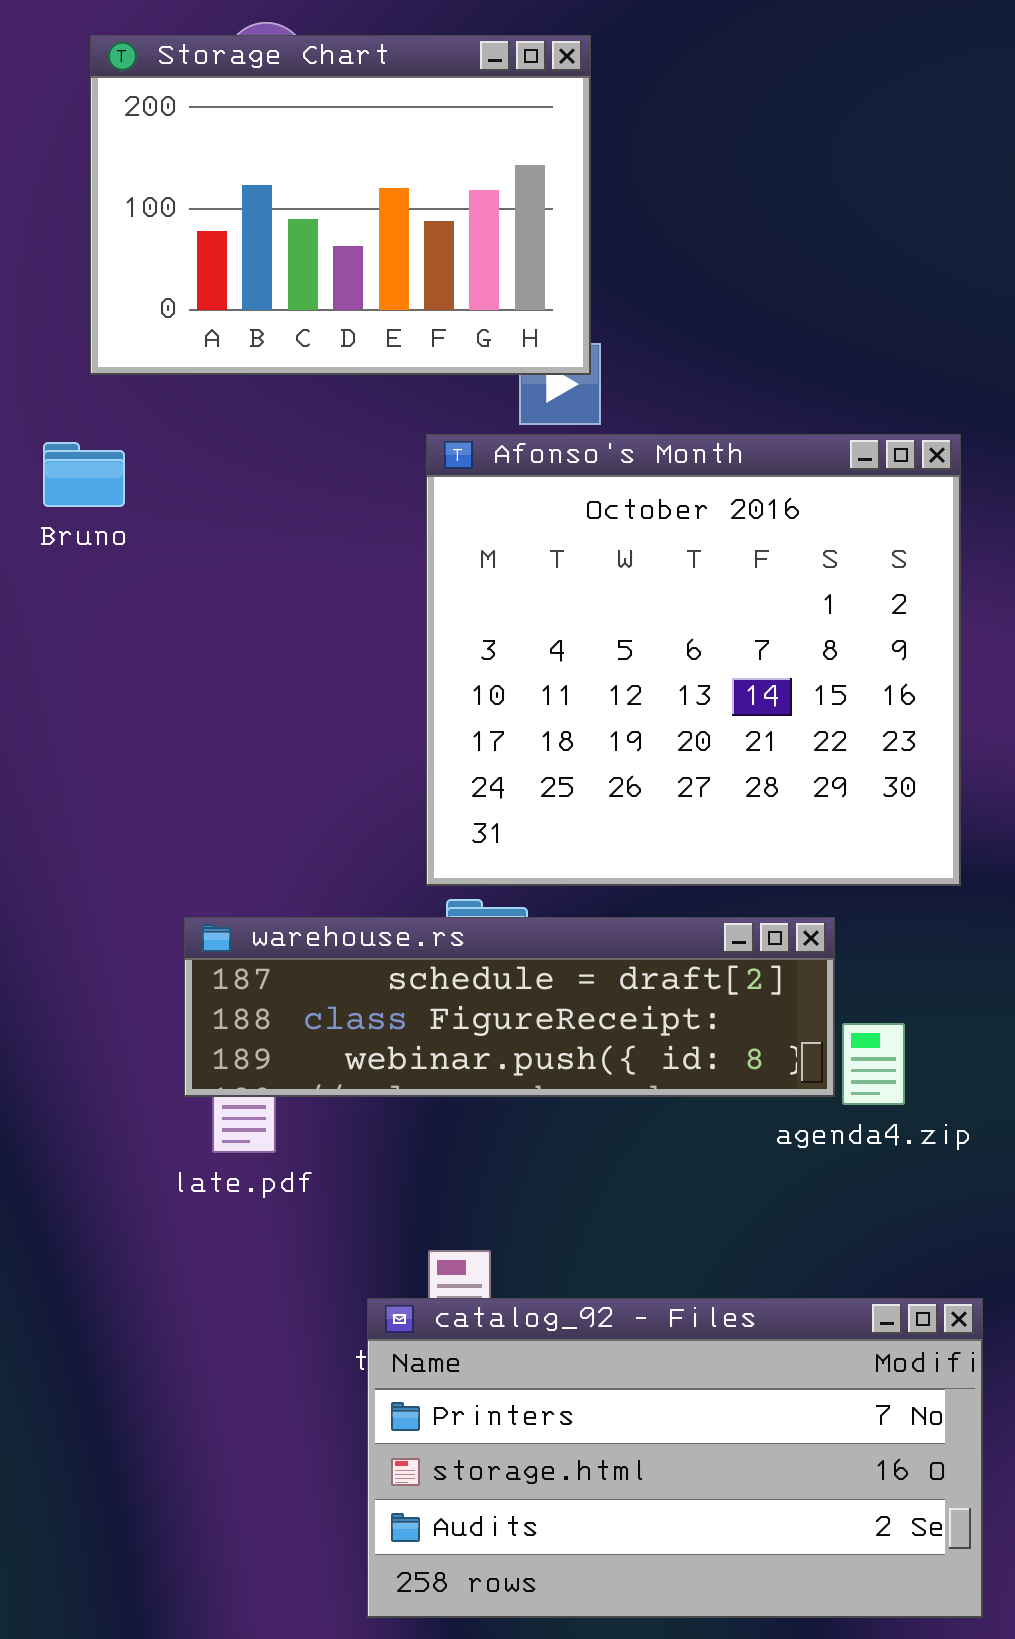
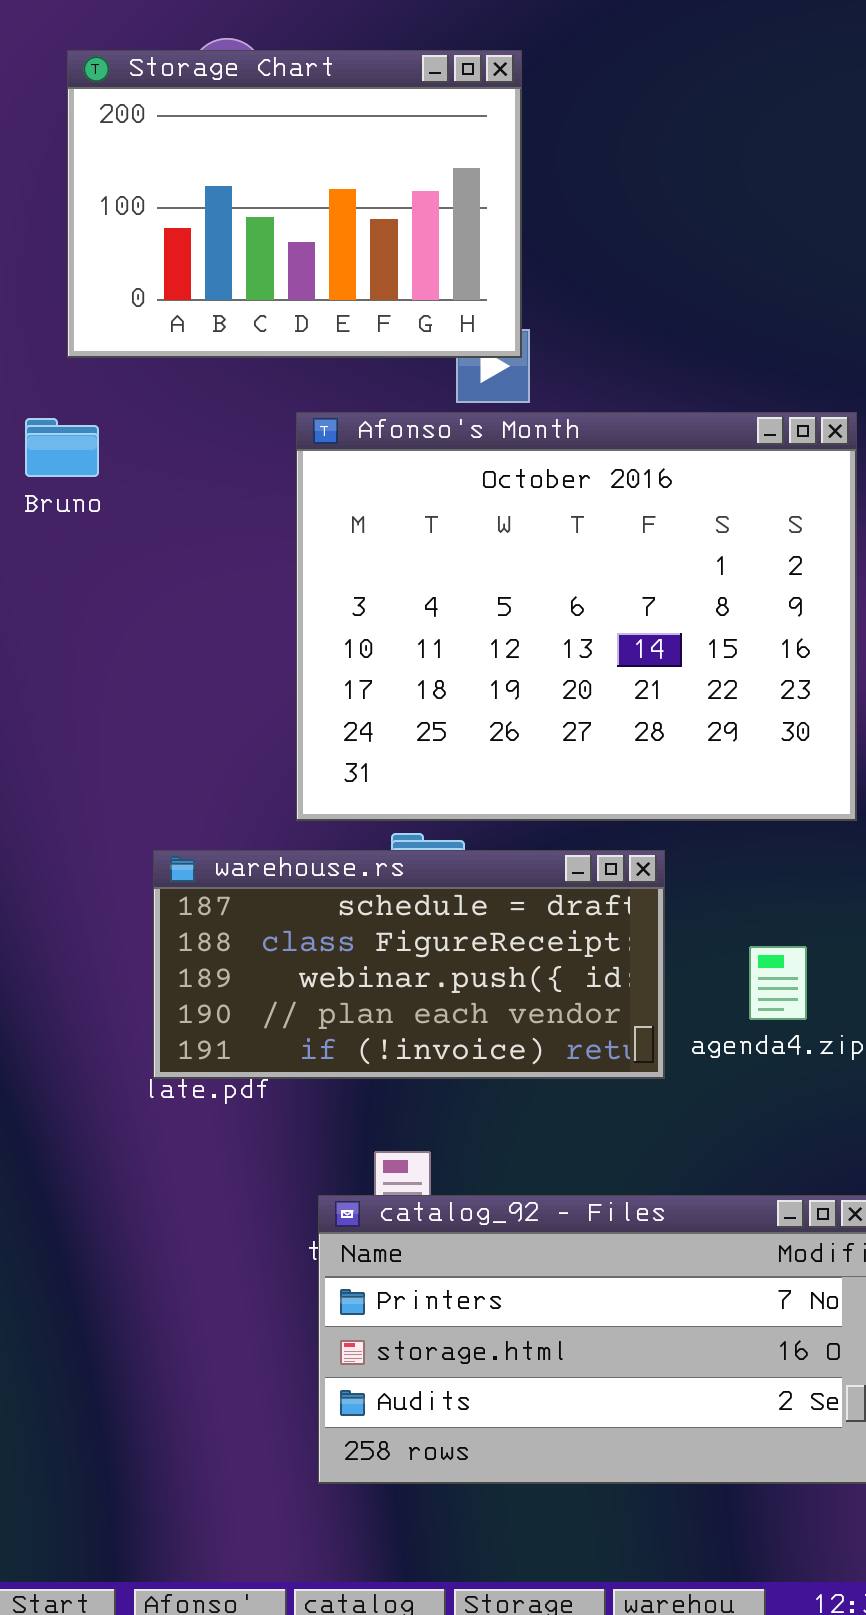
Afonso's Month: [426,434,961,886] -> [296,412,857,821], resized
warehouse.rs: [184,917,835,1097] -> [153,850,665,1079], resized

